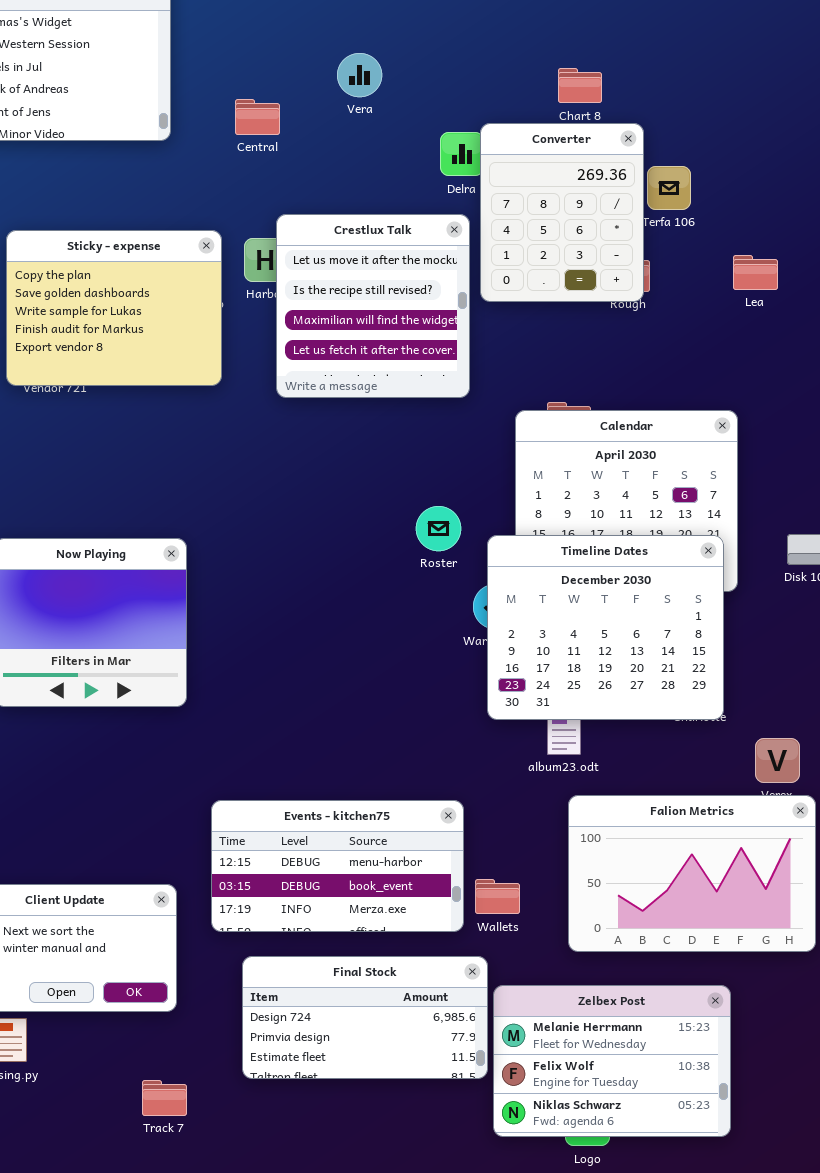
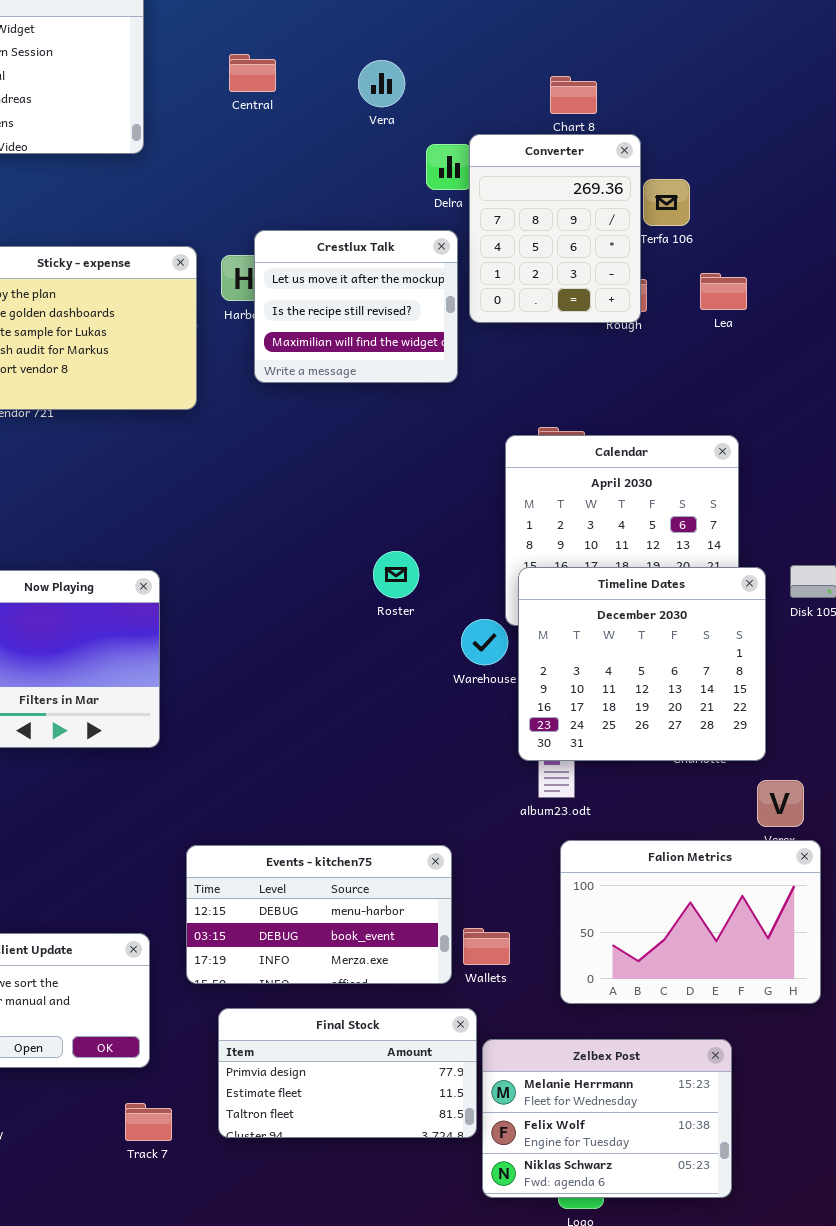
Vera: [337,53,382,97] -> [358,60,405,107], moved
Central: [235,99,280,135] -> [229,54,276,92], moved
Crestlux Talk: [276,214,470,398] -> [254,230,458,383], resized
Lea: [733,255,778,290] -> [700,273,747,310], moved
Roster: [416,506,461,551] -> [373,551,419,598], moved
Timeline Dates: [487,535,724,720] -> [518,567,766,761], moved
Final Stock: [242,956,488,1079] -> [218,1008,477,1138], scrolled down 1 row
Track 7: [142,1080,187,1116] -> [125,1103,172,1141], moved

